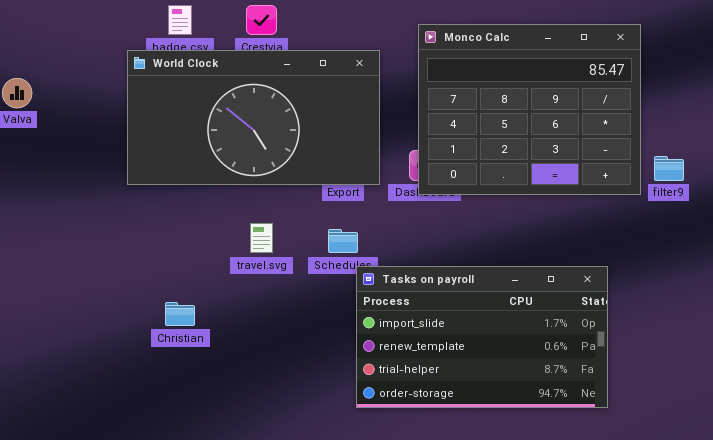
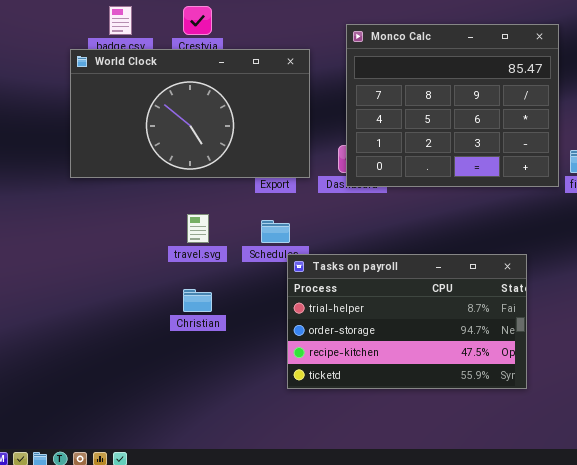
Tasks on payroll: [356,266,608,408] -> [287,254,527,389], scrolled down 2 rows
Christian: [165,302,195,326] -> [183,289,212,312], moved

